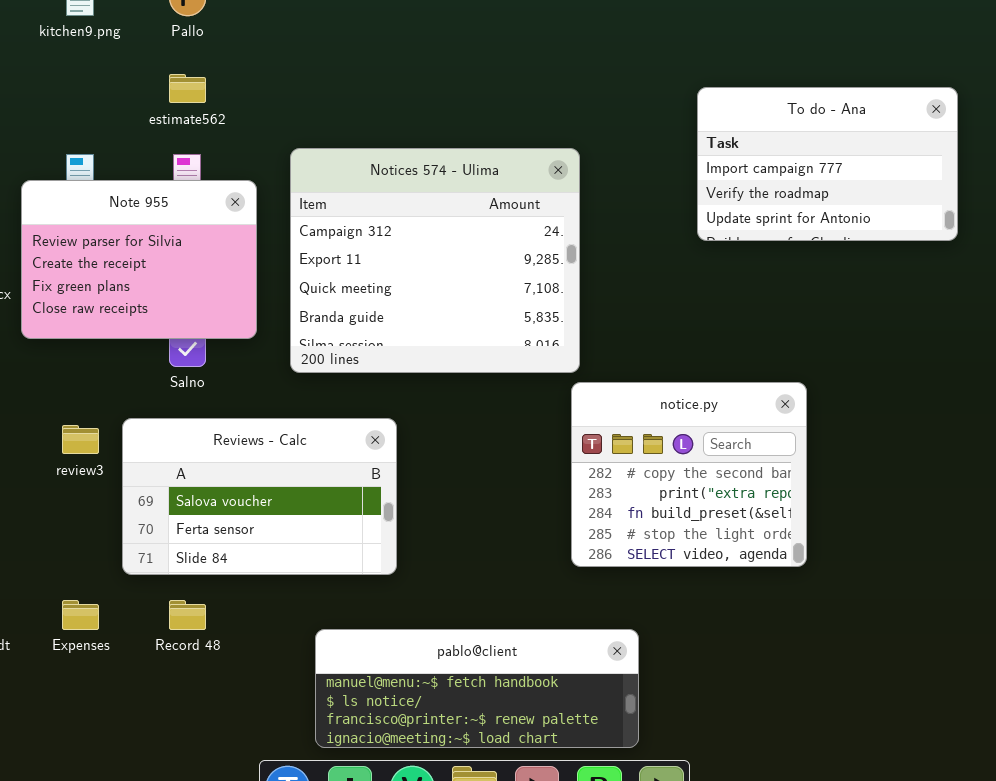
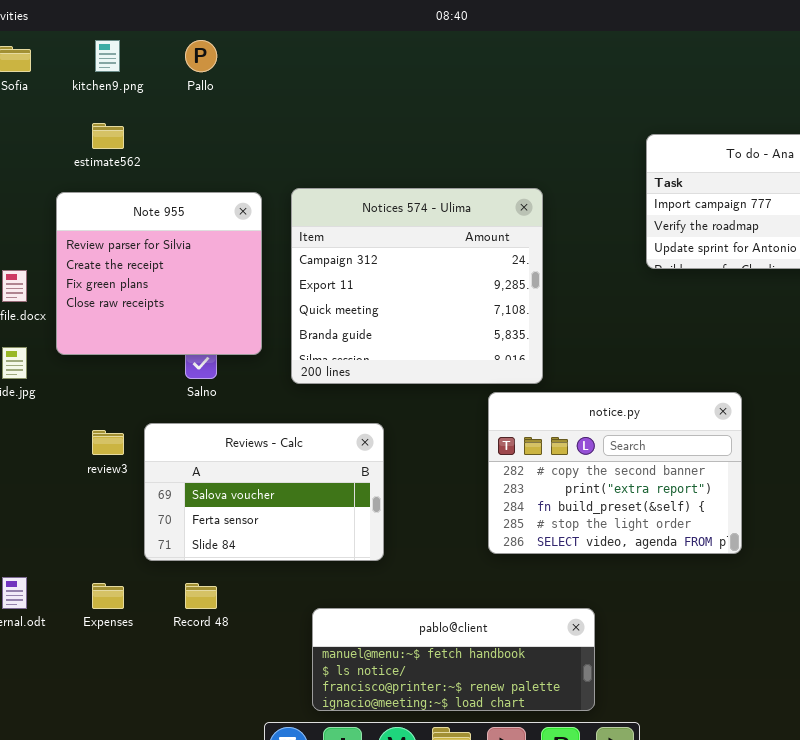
estimate562: [169,74,206,103] -> [92,123,124,149], moved
Note 955: [21,180,257,339] -> [56,192,262,355], resized
notice.py: [571,382,807,567] -> [488,392,742,554], resized

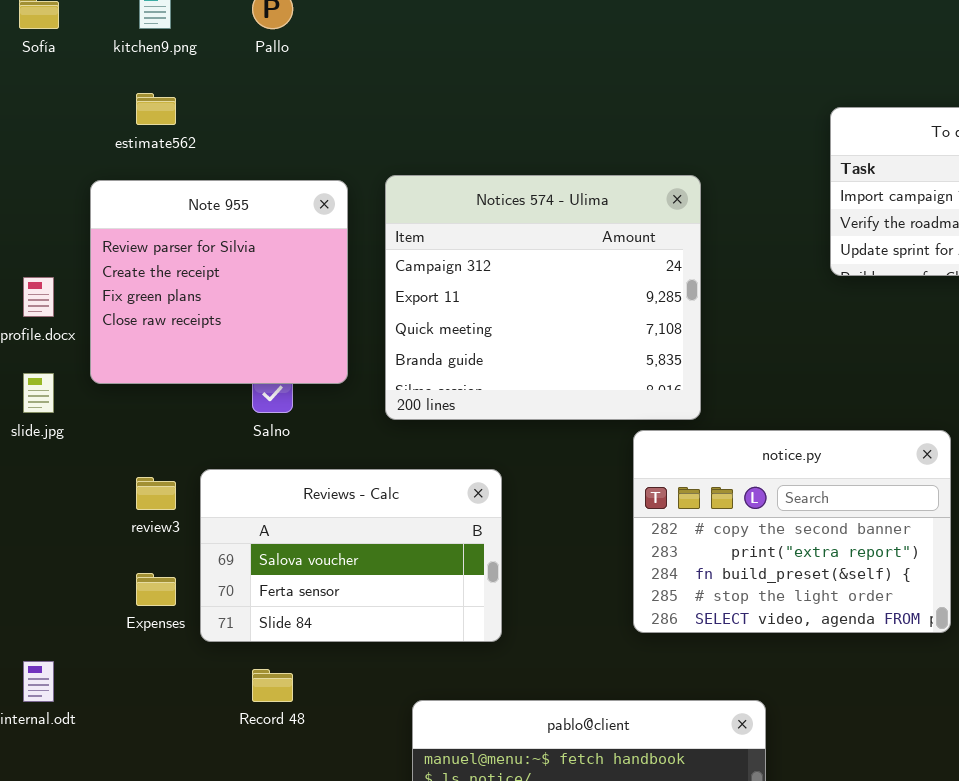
Expenses: [92,583,124,609] -> [136,573,176,606], moved

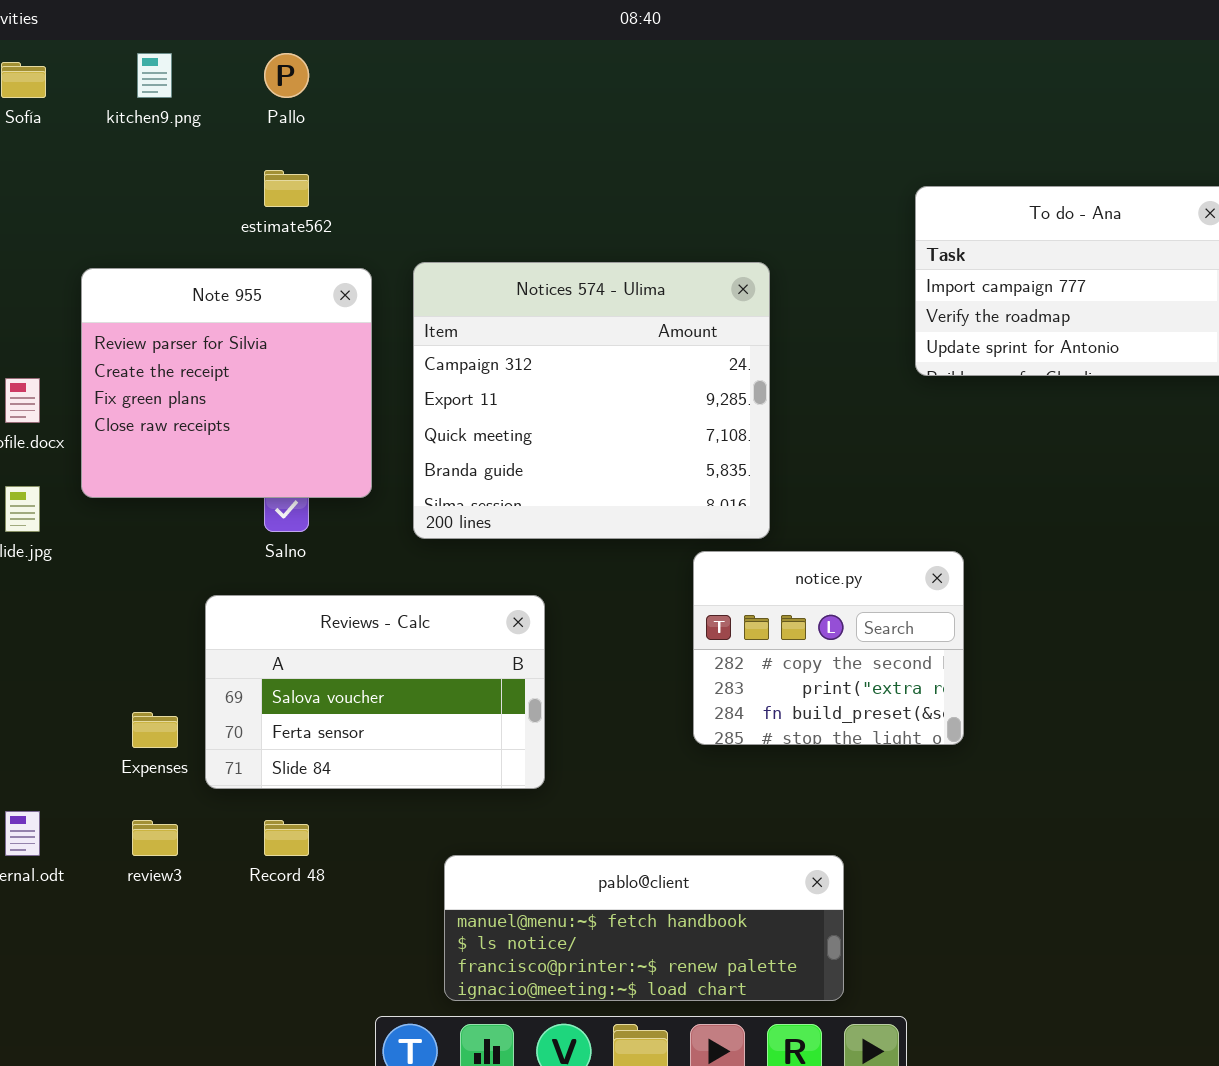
estimate562: [136,93,176,125] -> [264,170,309,207], moved
notice.py: [633,430,951,633] -> [693,551,964,745], resized
review3: [136,477,176,510] -> [132,820,178,856], moved

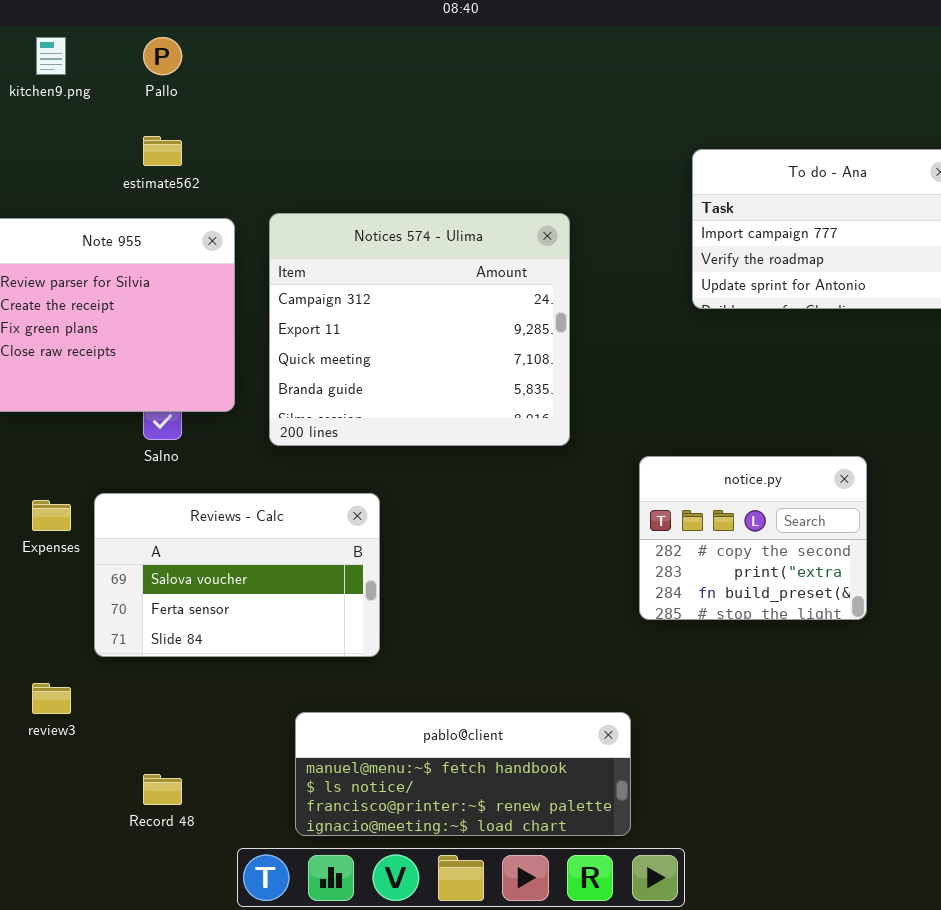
notice.py: [693,551,964,745] -> [639,456,867,620], moved
Expenses: [132,712,178,748] -> [32,500,71,531], moved
Record 48: [264,820,309,856] -> [143,774,182,805], moved

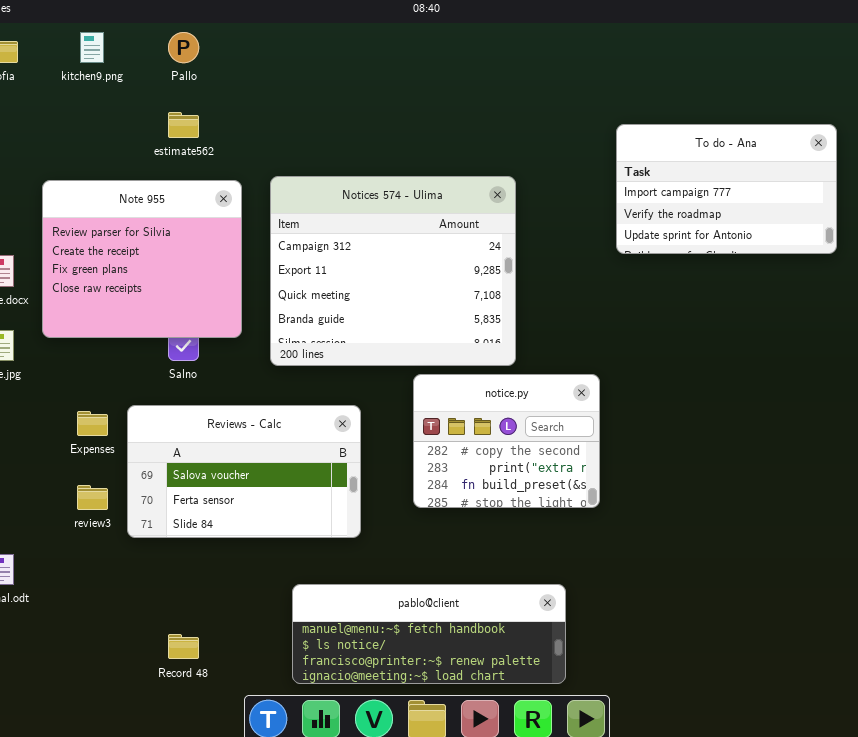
notice.py: [639,456,867,620] -> [413,374,600,508], moved
review3: [32,683,71,714] -> [77,485,108,510], moved

